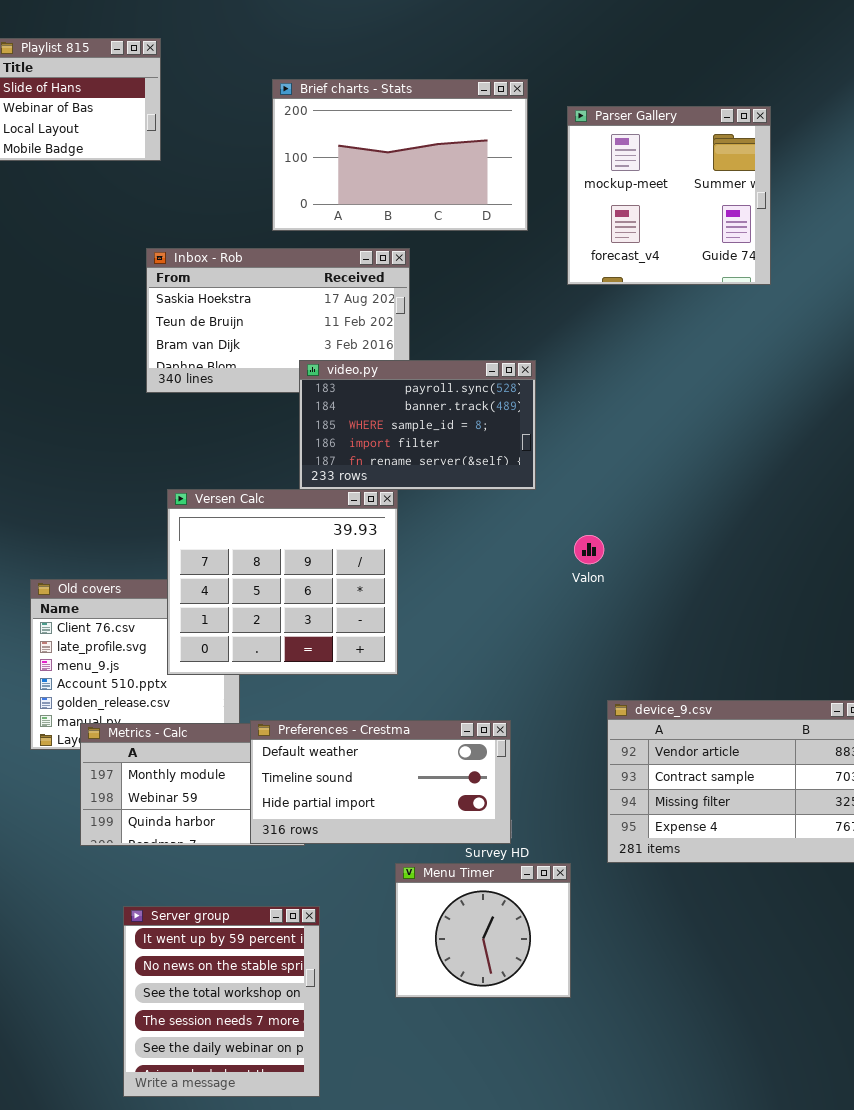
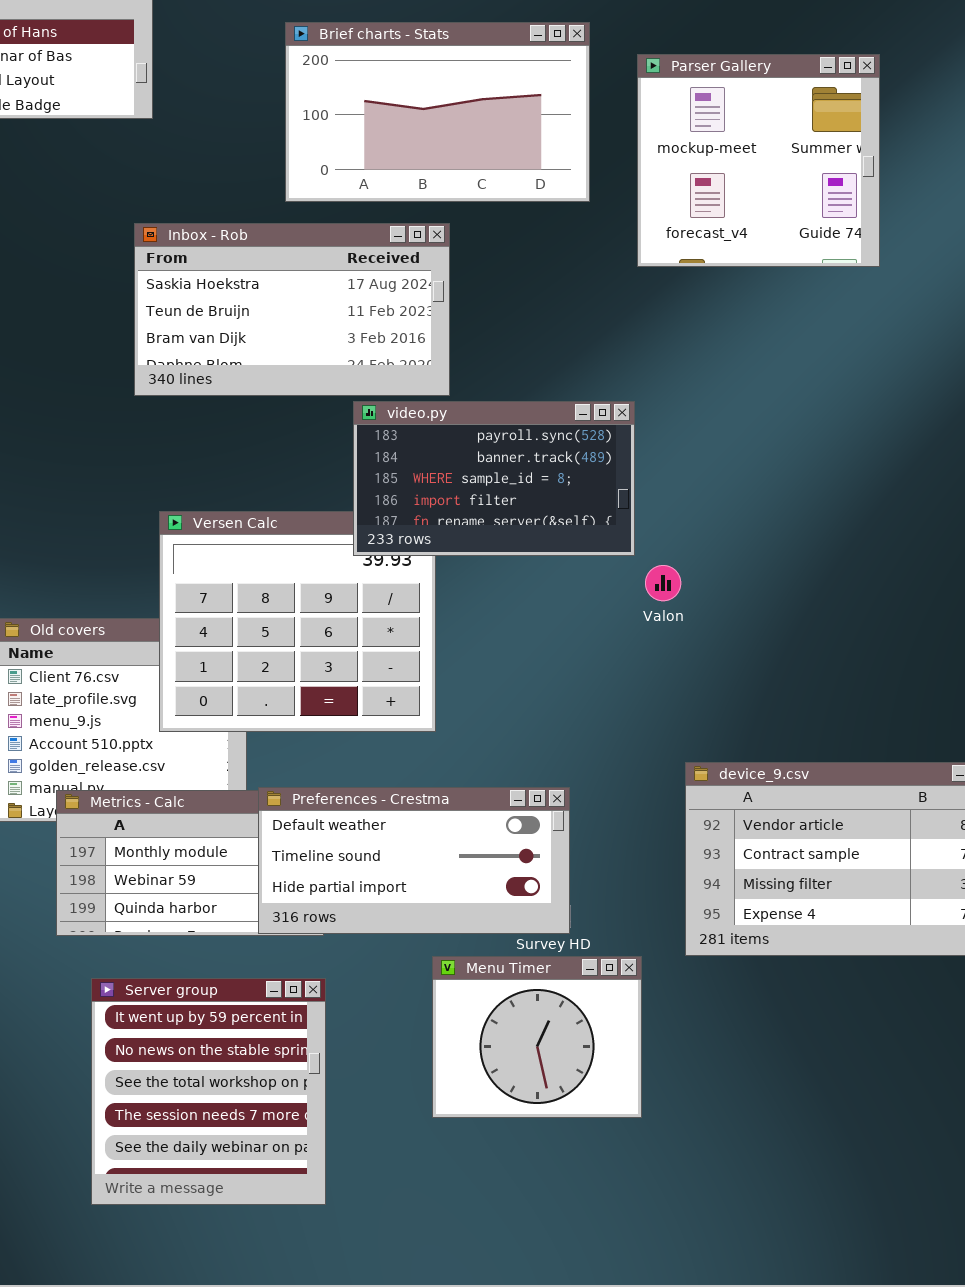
video.py: [299,360,536,490] -> [353,401,635,556], moved
Server group: [123,906,320,1097] -> [91,978,326,1205], moved

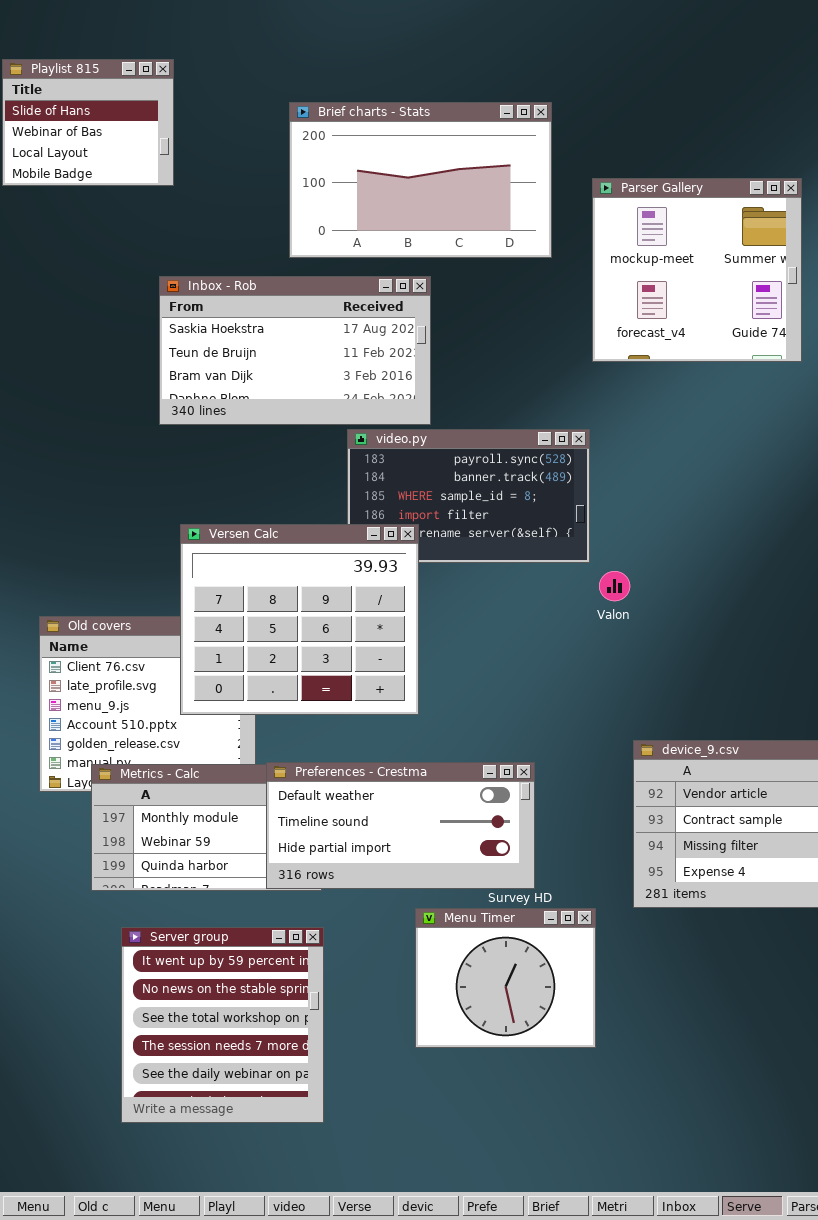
Parser Gallery: [637,54,880,267] -> [592,178,802,362], moved
Versen Calc: [159,511,436,732] -> [180,524,419,715], raised

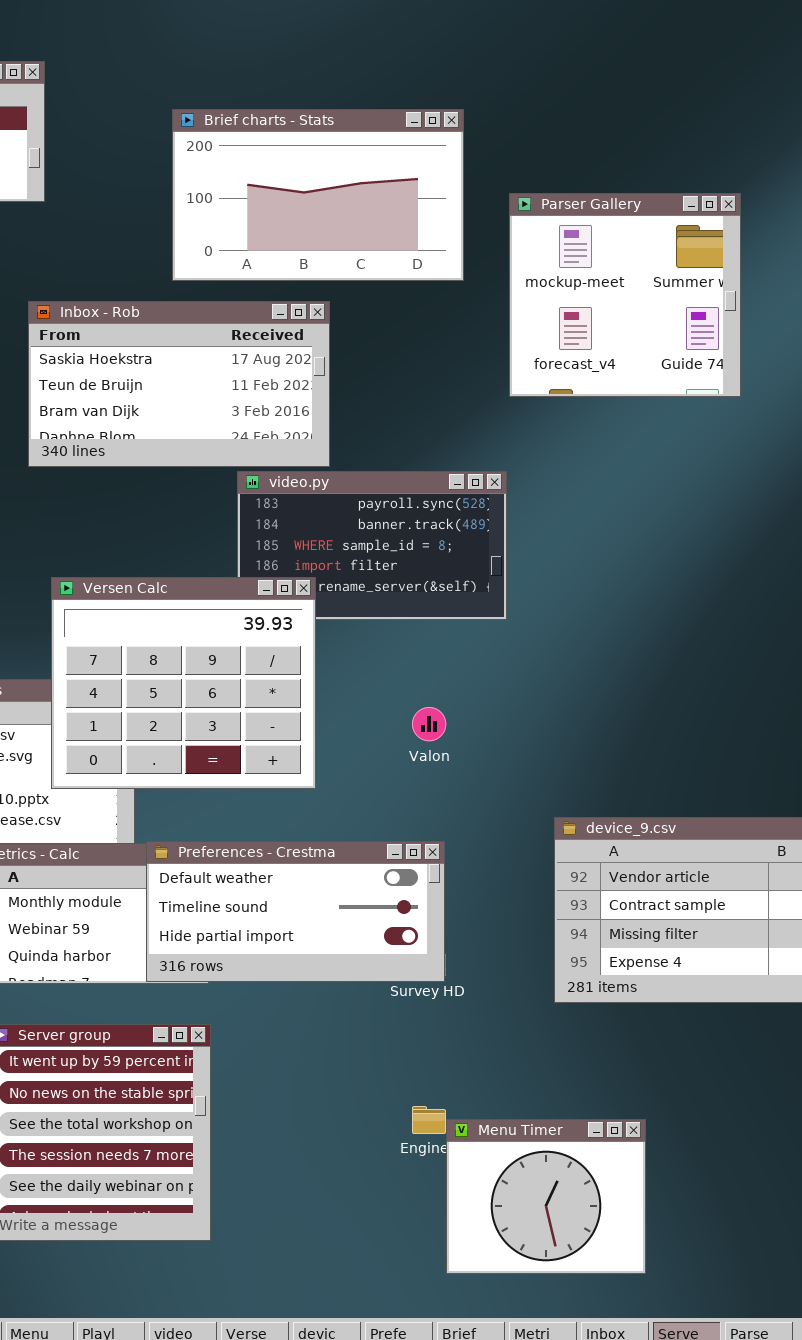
Valon: [599,571,630,601] -> [412,707,446,741], moved
Menu Timer: [415,908,596,1048] -> [446,1119,646,1274], moved

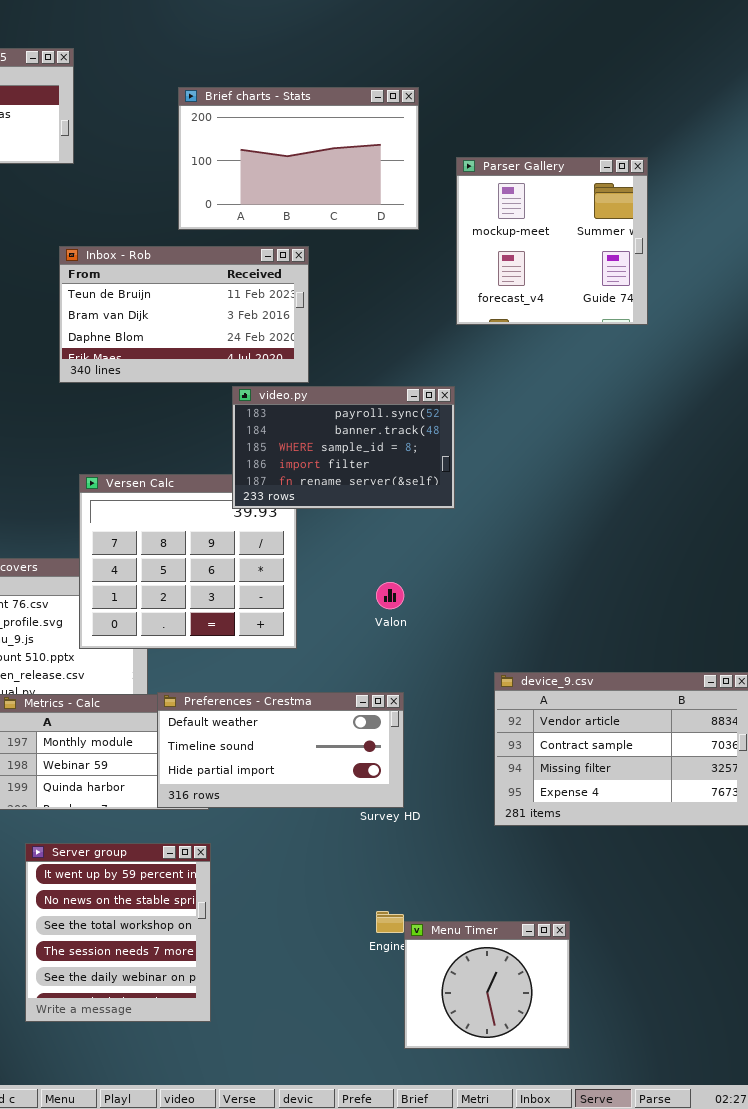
Inbox - Rob: [28,301,330,467] -> [59,246,309,383], scrolled down 1 row
video.py: [237,471,507,620] -> [232,386,455,509], raised

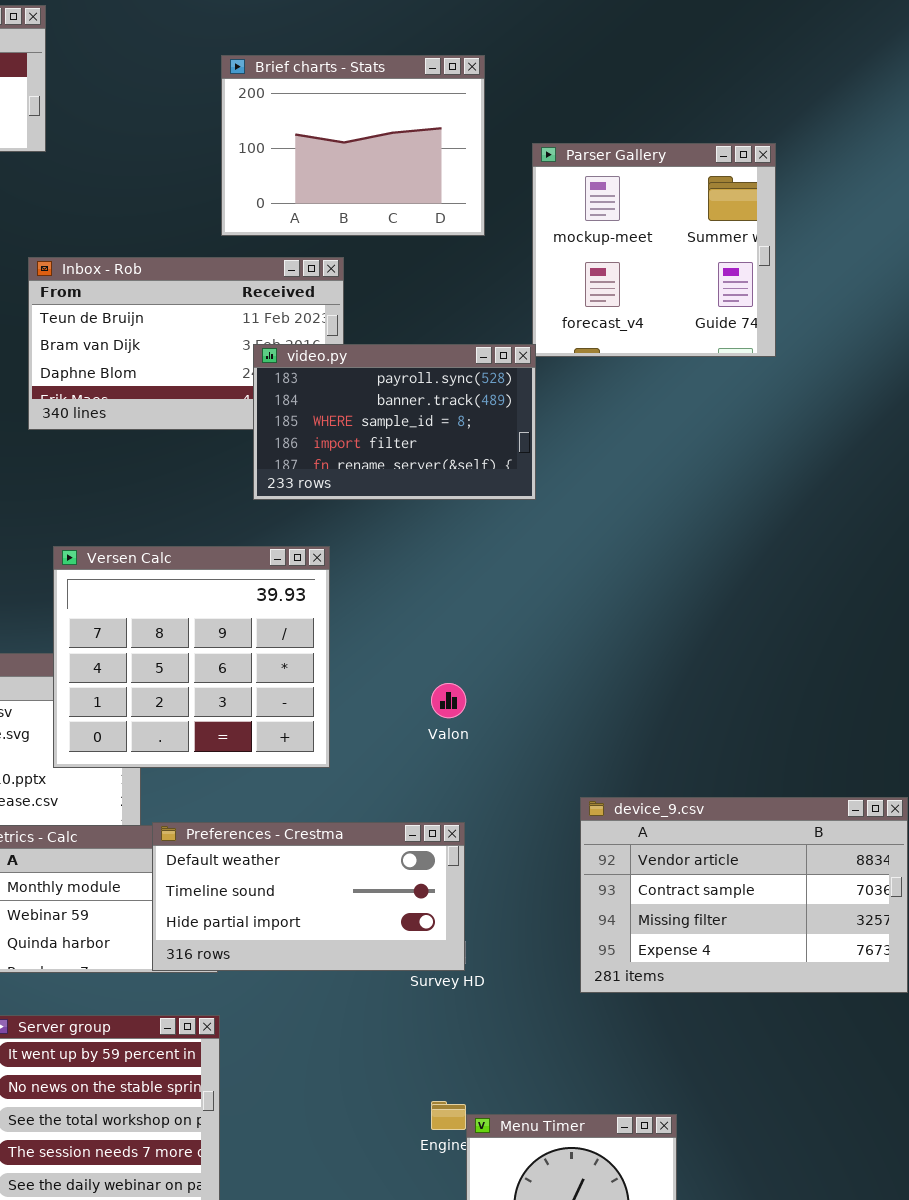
Brief charts - Stats: [178,87,419,230] -> [221,55,485,236], resized
video.py: [232,386,455,509] -> [253,344,536,500], moved

